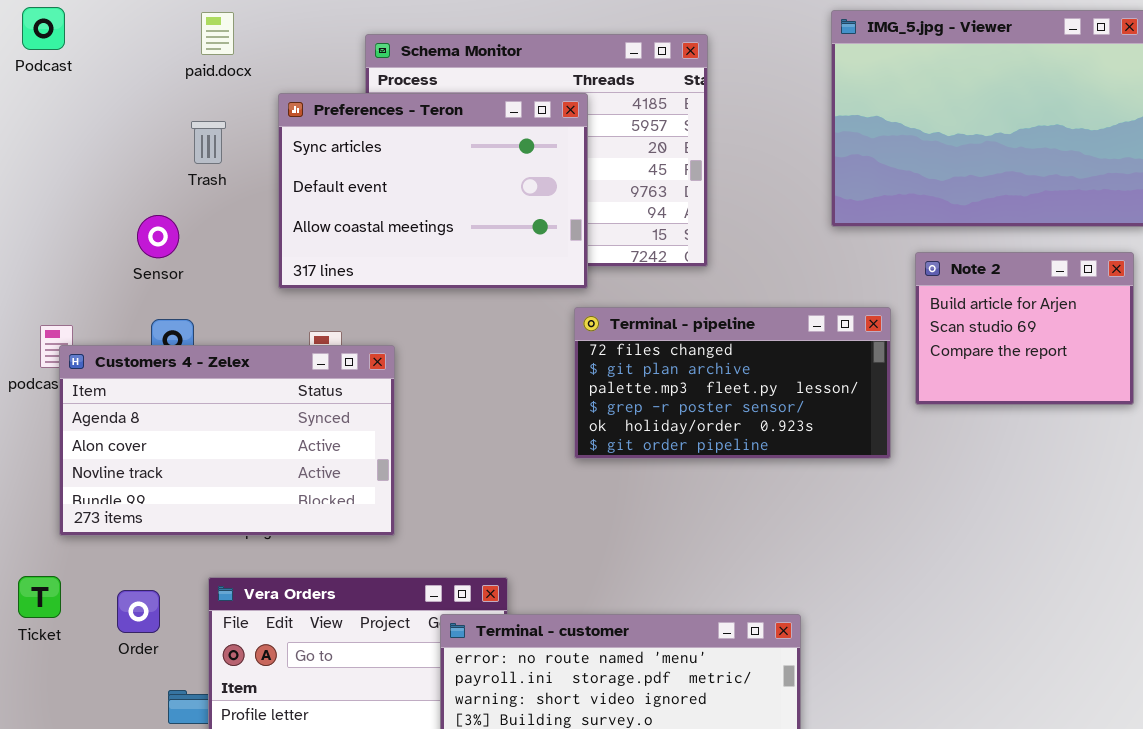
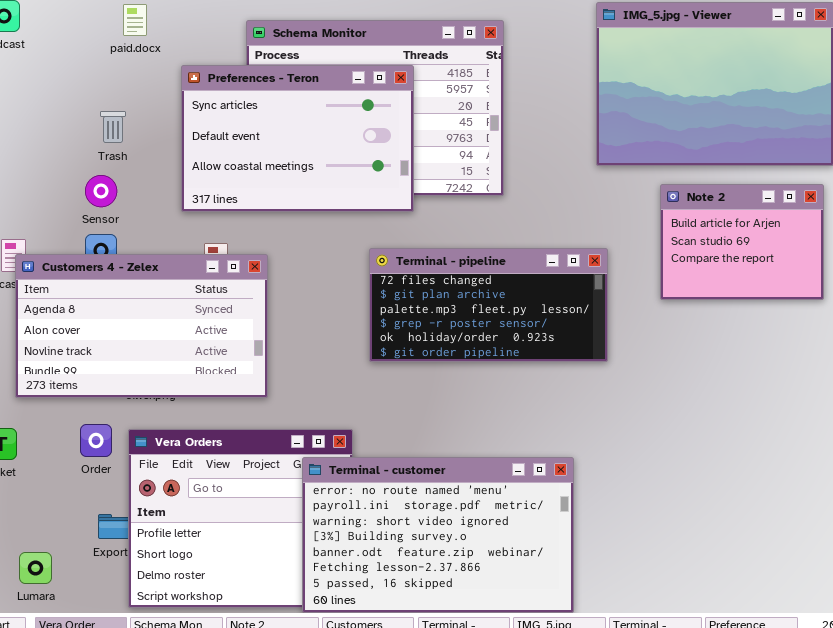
Trash: [191,121,226,164] -> [100,111,126,143], moved
Sensor: [137,215,179,258] -> [85,175,117,207], moved
Terminal - pipeline: [574,307,891,459] -> [369,248,608,362], moved
Order: [117,590,160,633] -> [80,424,112,457], moved

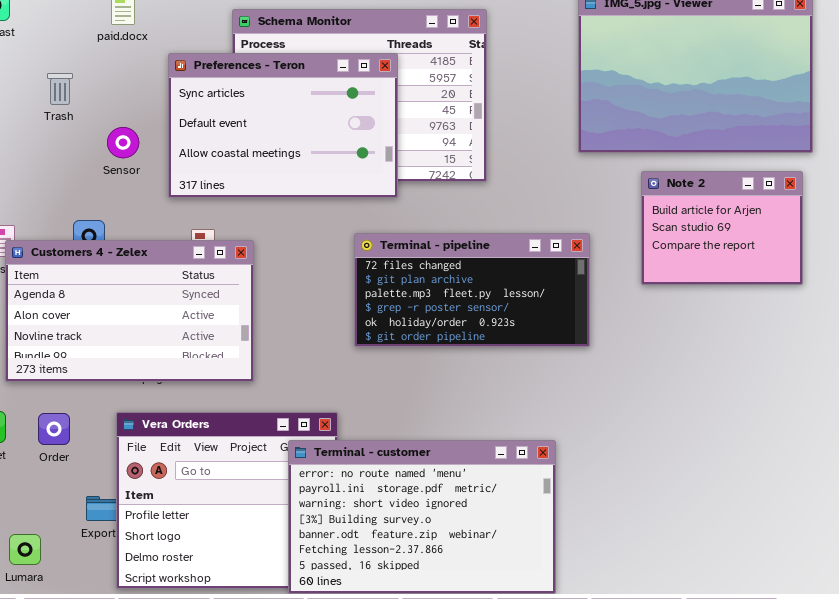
Trash: [100,111,126,143] -> [47,73,73,105], moved
Sensor: [85,175,117,207] -> [107,127,139,158], moved
Order: [80,424,112,457] -> [38,413,70,445], moved

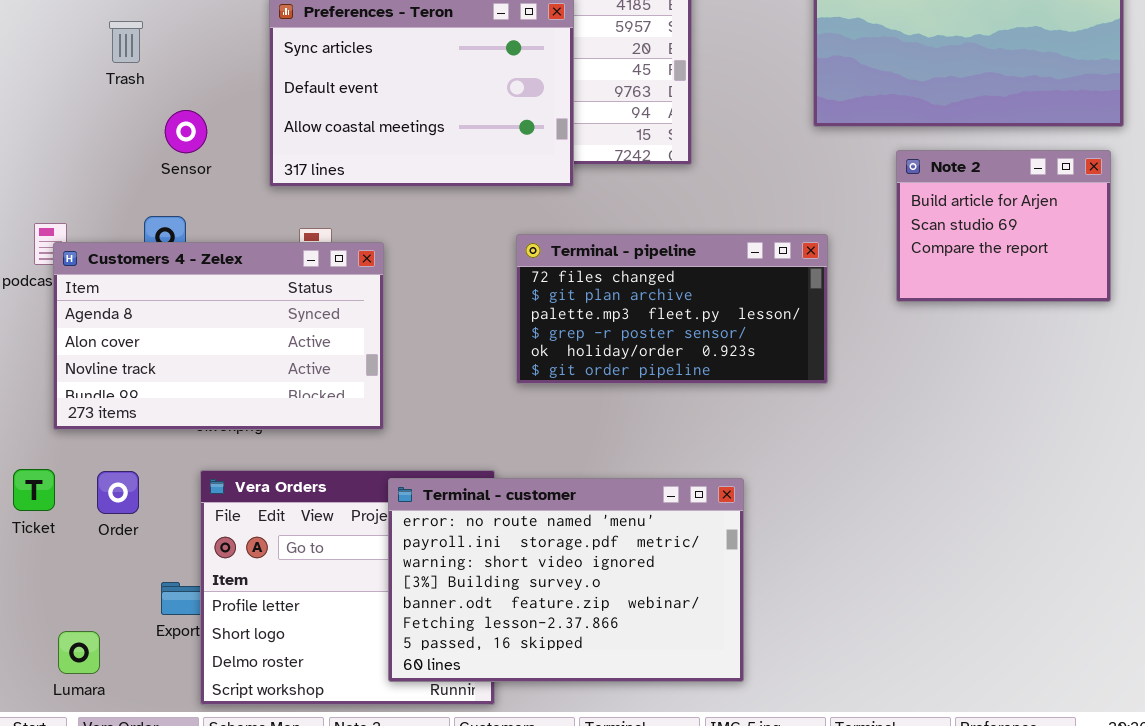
Sensor: [107,127,139,158] -> [165,110,207,153], moved
Terminal - customer: [288,440,556,594] -> [388,478,744,682], moved

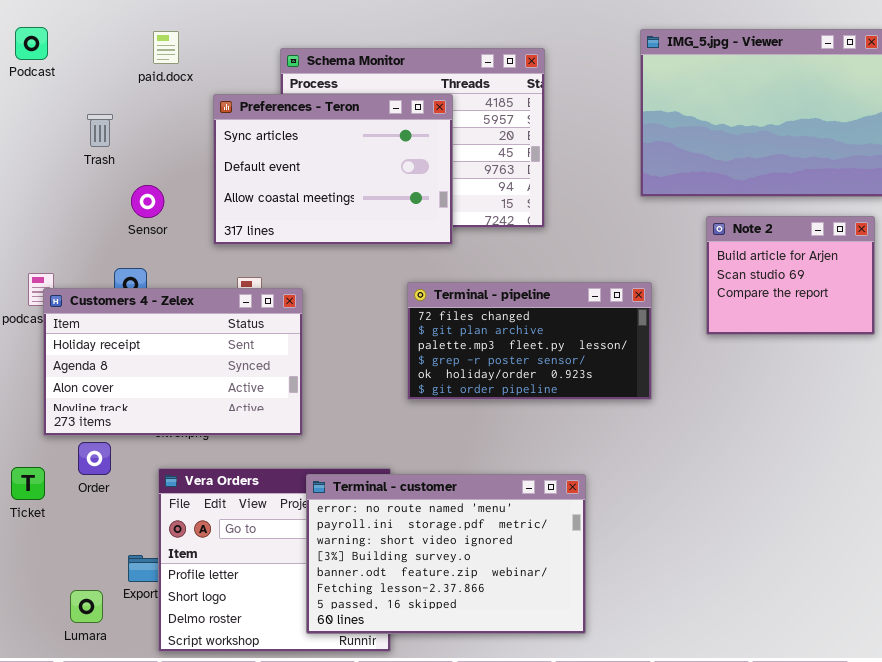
Customers 4 - Zelex: [53,242,384,430] -> [43,288,303,436], scrolled up 1 row
Order: [97,471,139,514] -> [78,442,111,475], moved
Lumara: [58,631,100,674] -> [70,590,103,623], moved

